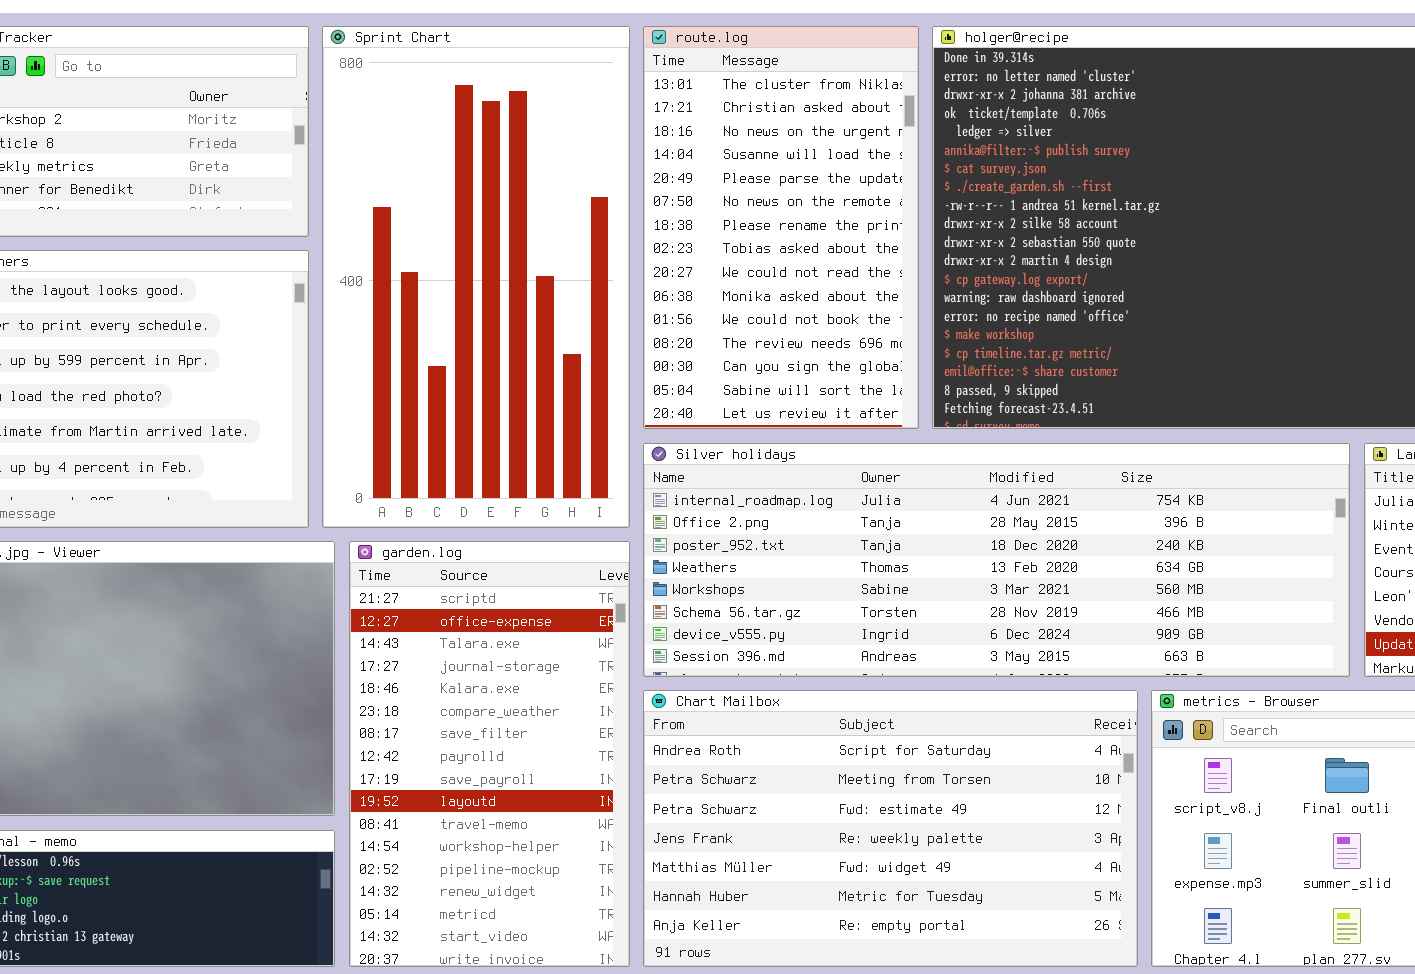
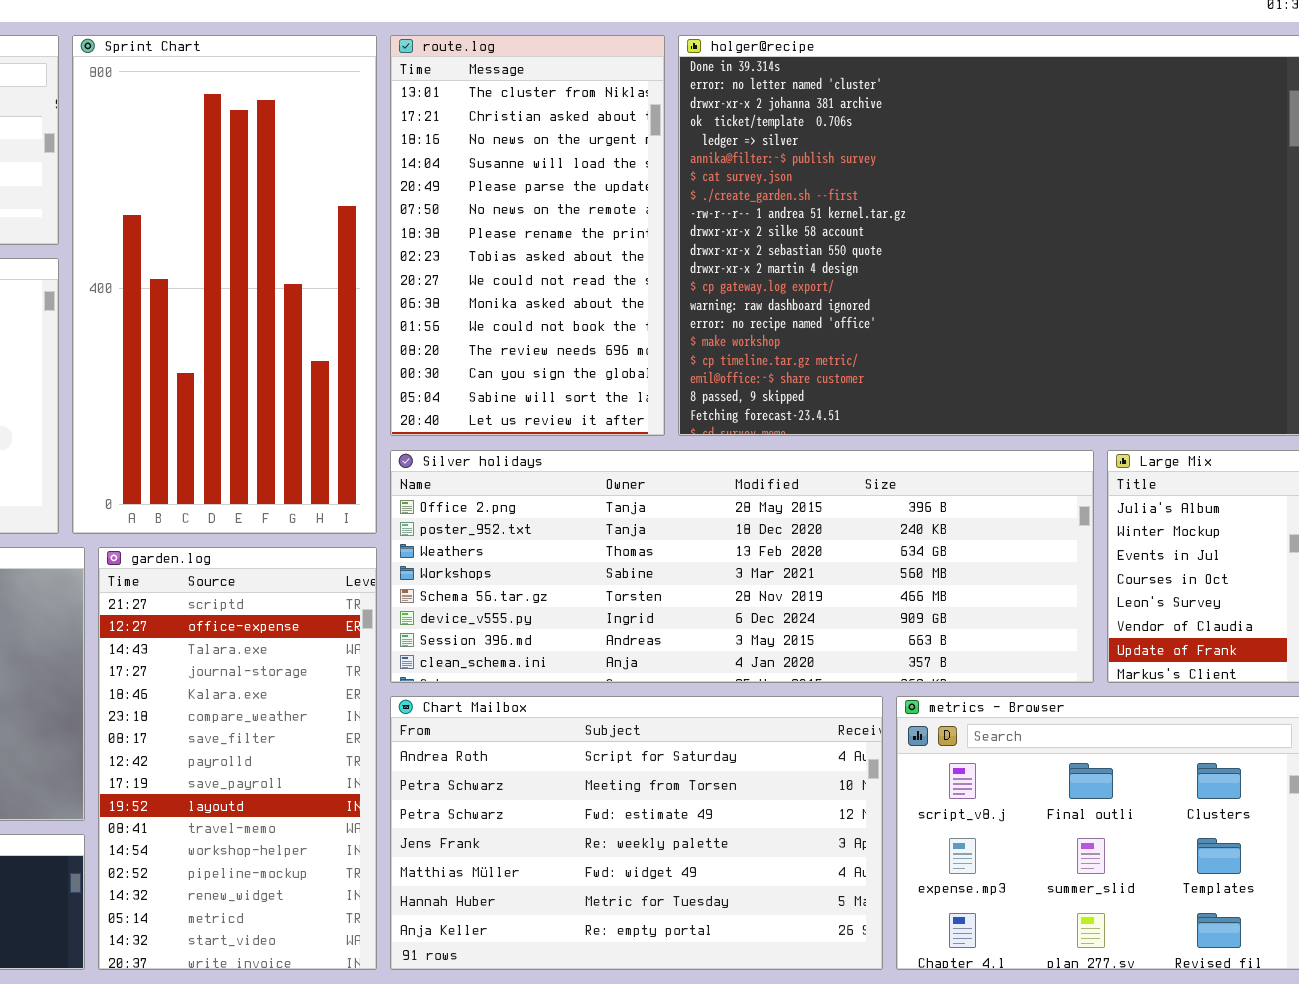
Silver holidays: [643,443,1350,677] -> [390,450,1094,683], scrolled down 1 row

